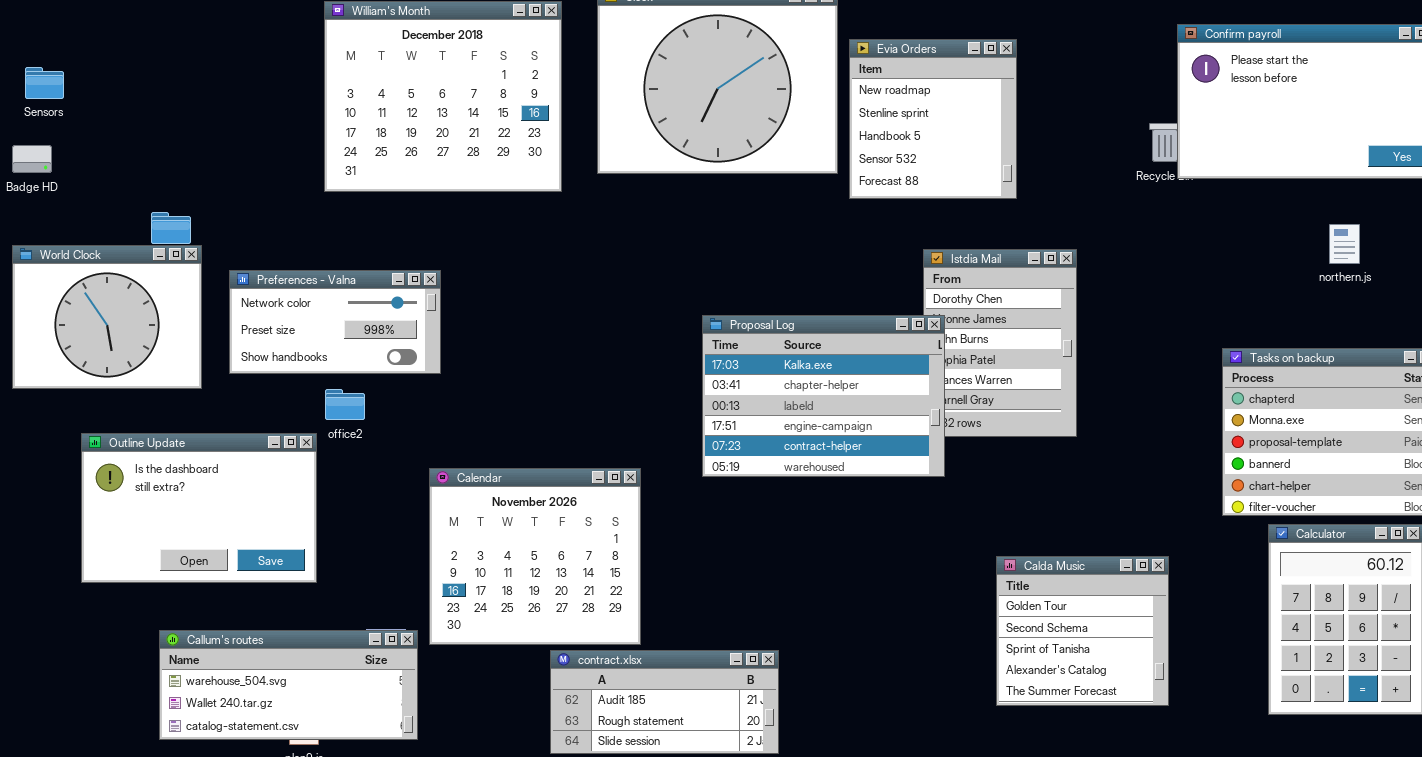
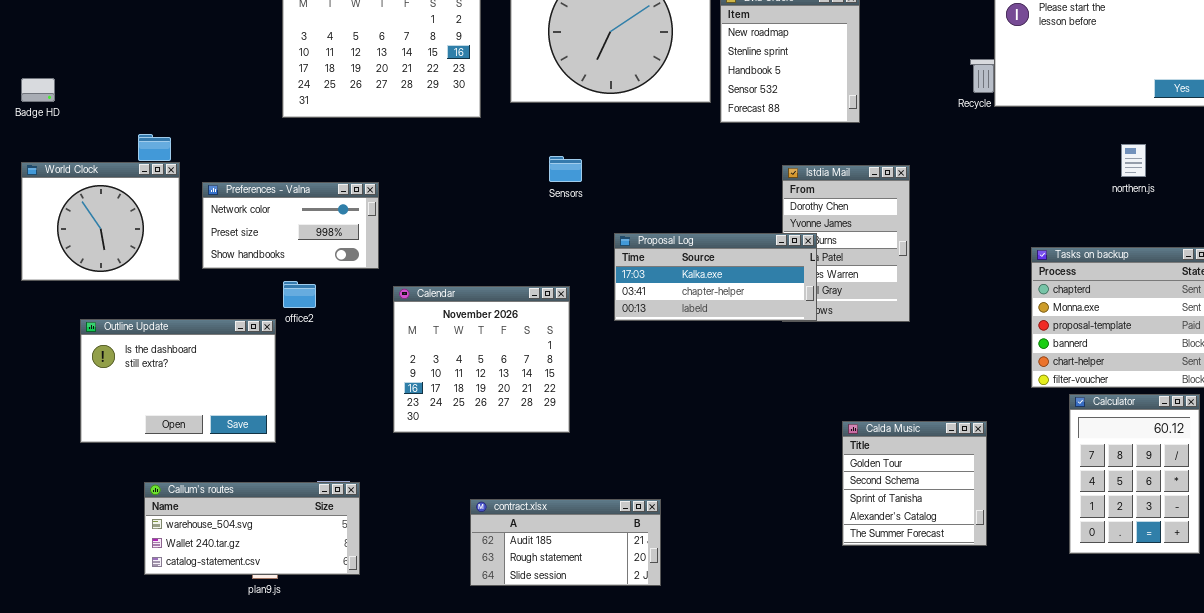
Sensors: [25,67,64,99] -> [549,156,582,182], moved
Proposal Log: [702,315,945,477] -> [614,233,817,321], moved, resized
Calendar: [429,468,641,645] -> [393,286,570,433], moved

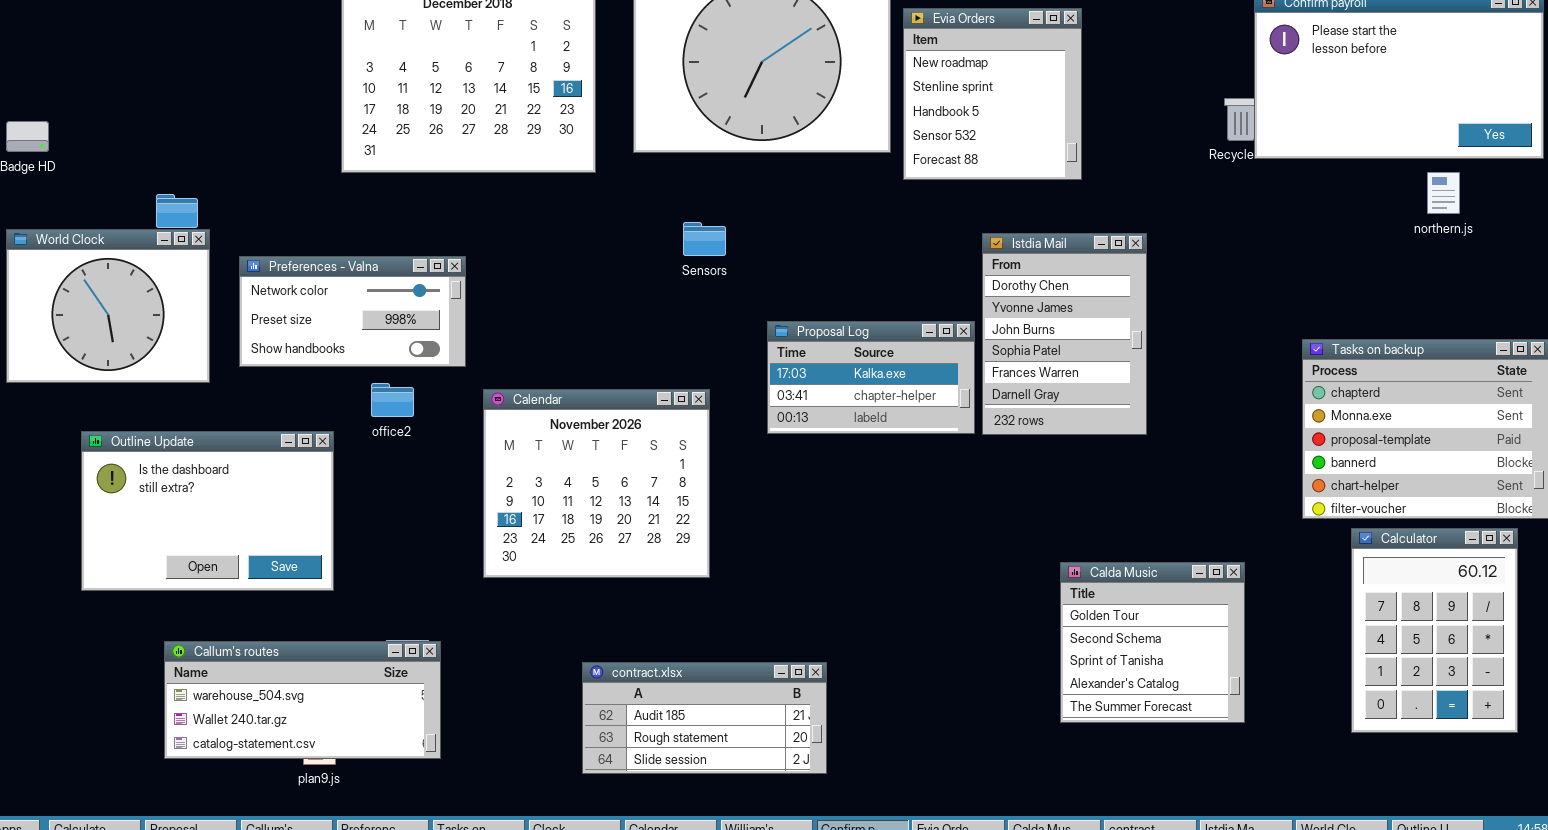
northern.js: [1121,144,1146,177] -> [1427,172,1460,214], moved
Proposal Log: [614,233,817,321] -> [767,321,975,434], resized
office2: [283,281,316,308] -> [371,383,414,417], moved

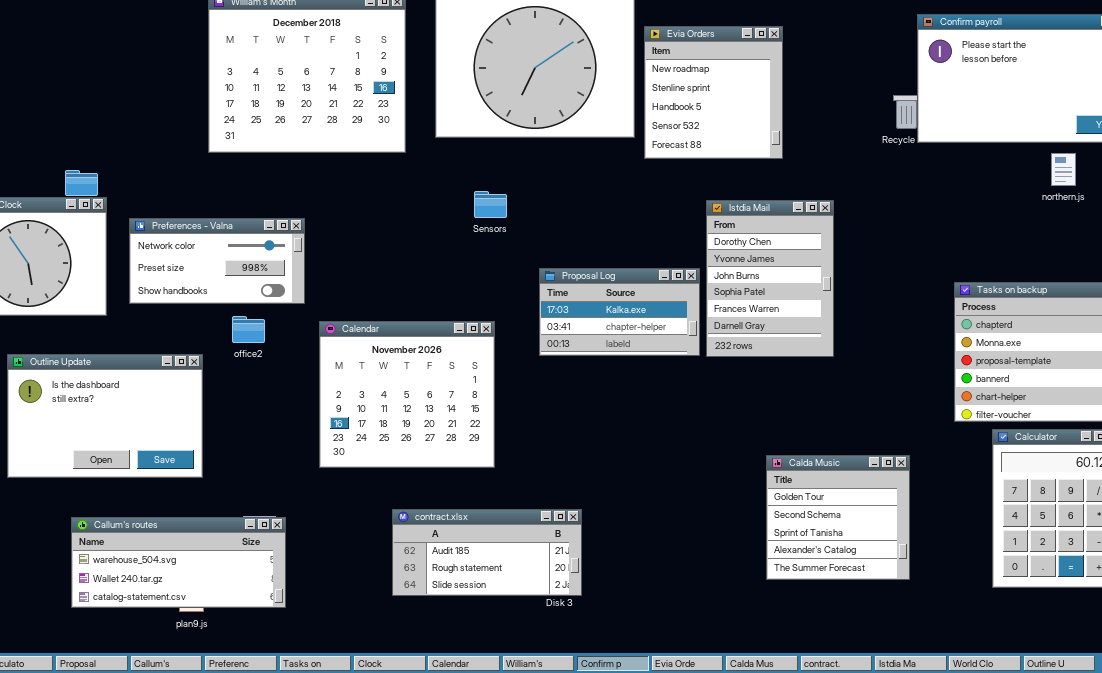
contract.xlsx: [582,662,827,774] -> [392,509,582,596], moved

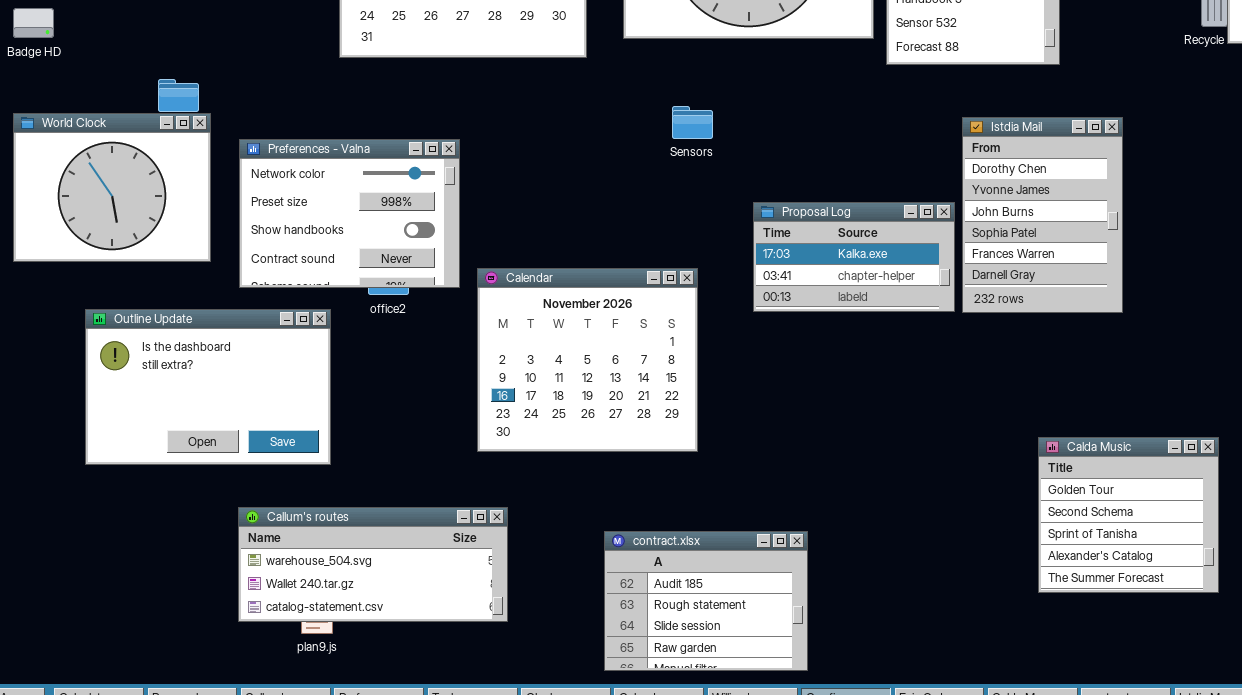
Preferences - Valna: [129,218,305,304] -> [239,139,460,288], resized
contract.xlsx: [392,509,582,596] -> [604,531,808,671], moved, resized
Callum's routes: [71,517,286,608] -> [238,507,508,622], moved

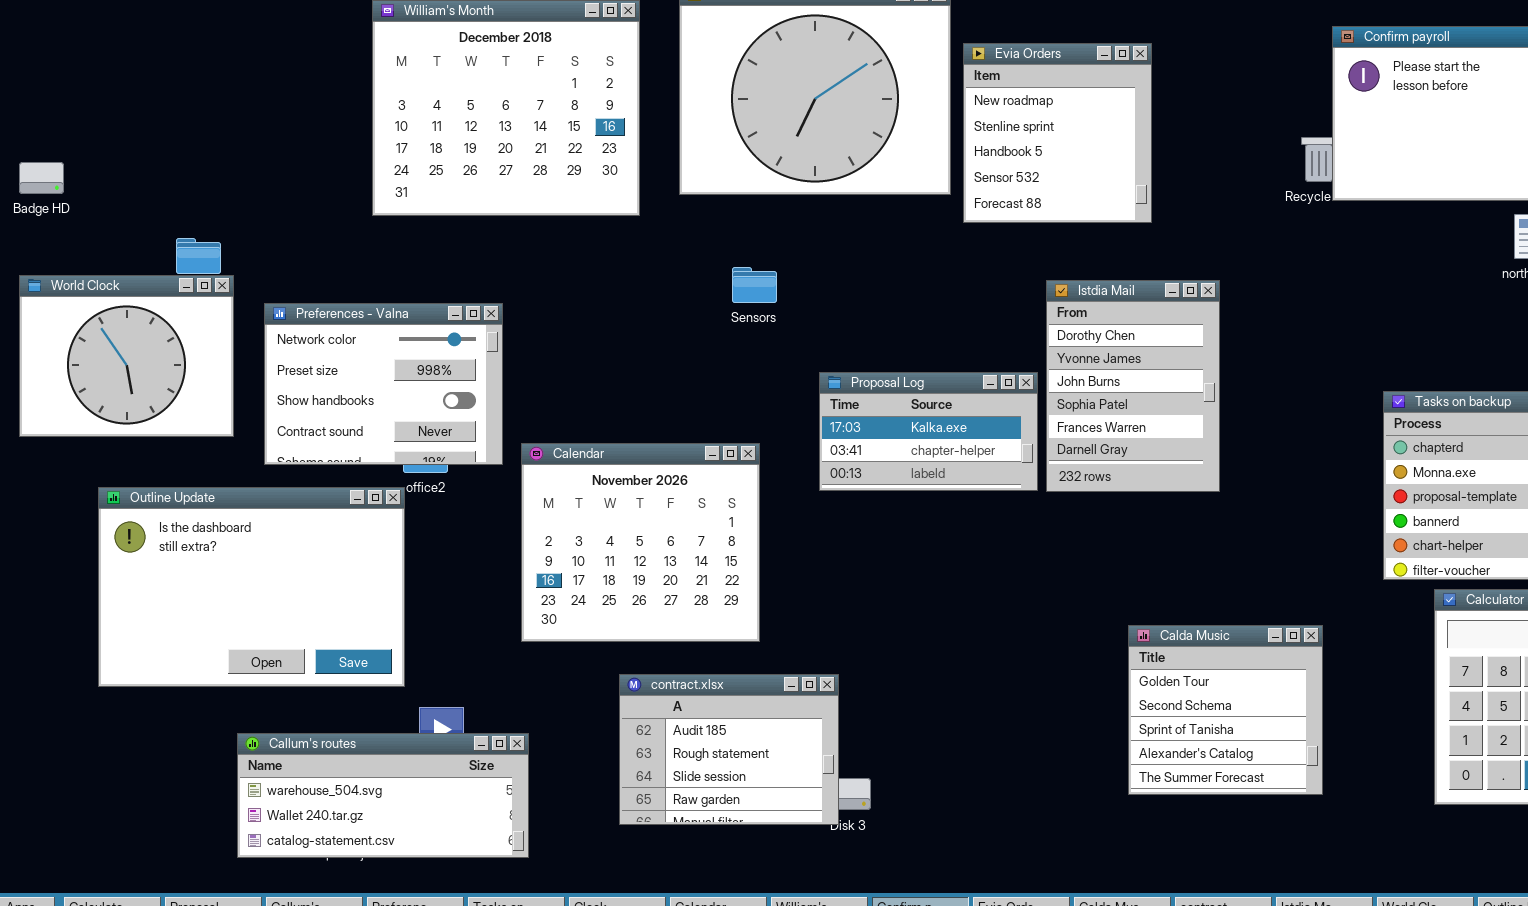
Outline Update: [85,309,331,465] -> [98,487,405,687], resized
Callum's routes: [238,507,508,622] -> [237,733,529,858], moved
contract.xlsx: [604,531,808,671] -> [619,674,839,825], moved

